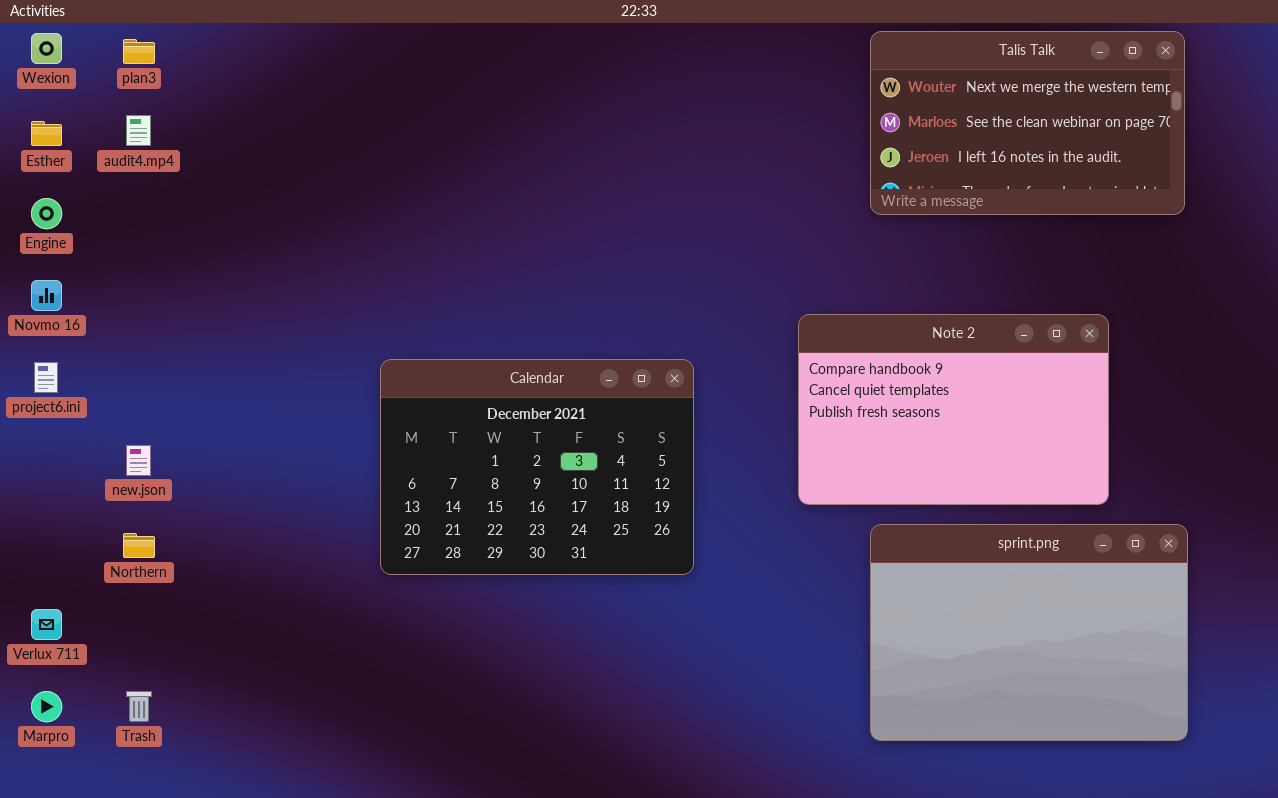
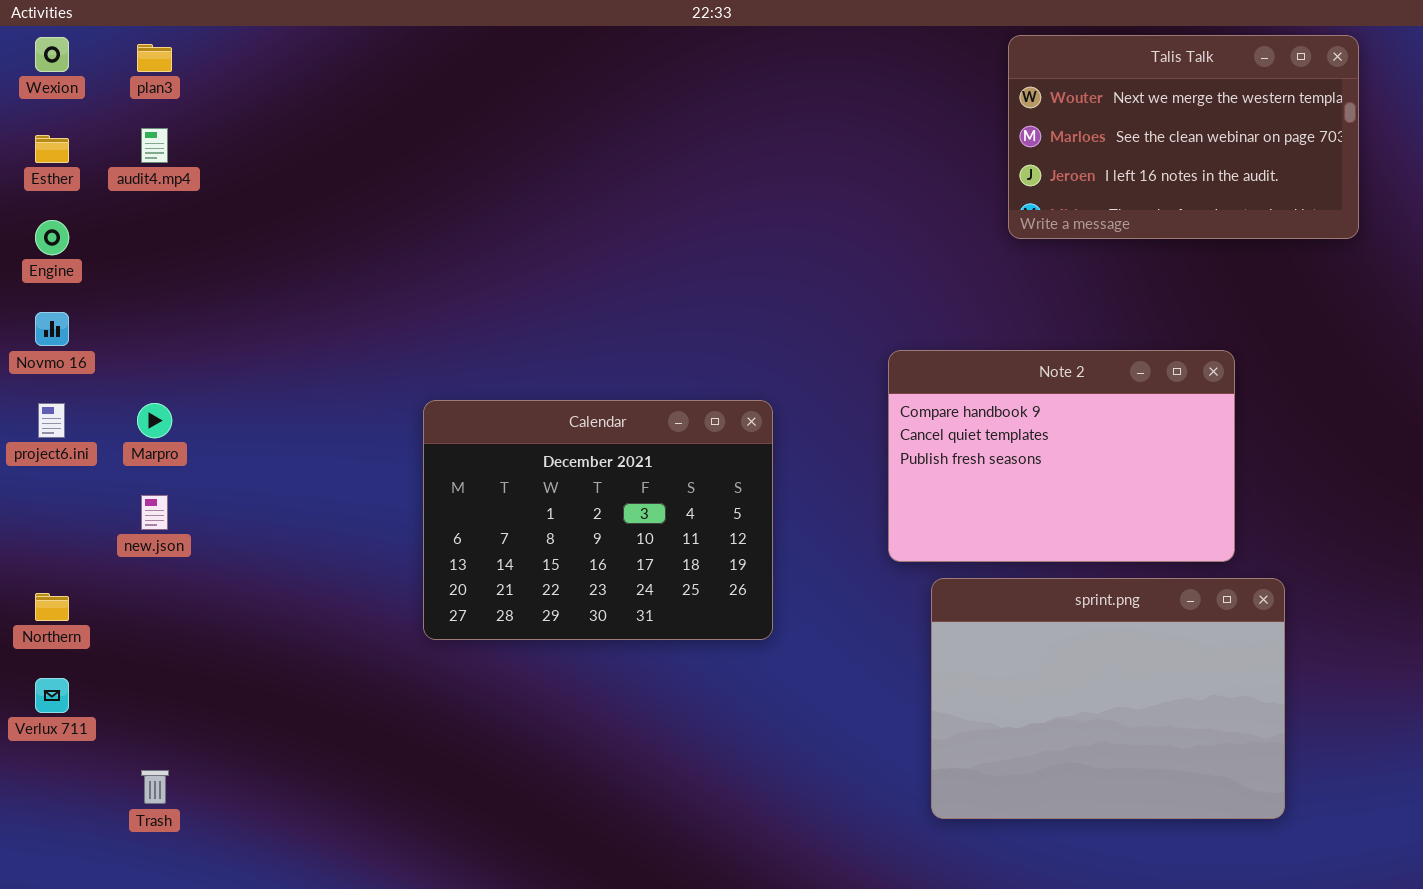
Talis Talk: [870,31,1185,215] -> [1008,35,1359,239], moved
sprint.png: [870,524,1188,741] -> [931,578,1285,819], moved
Northern: [123,533,155,558] -> [35,593,69,621], moved
Marpro: [31,691,62,722] -> [137,403,172,438], moved

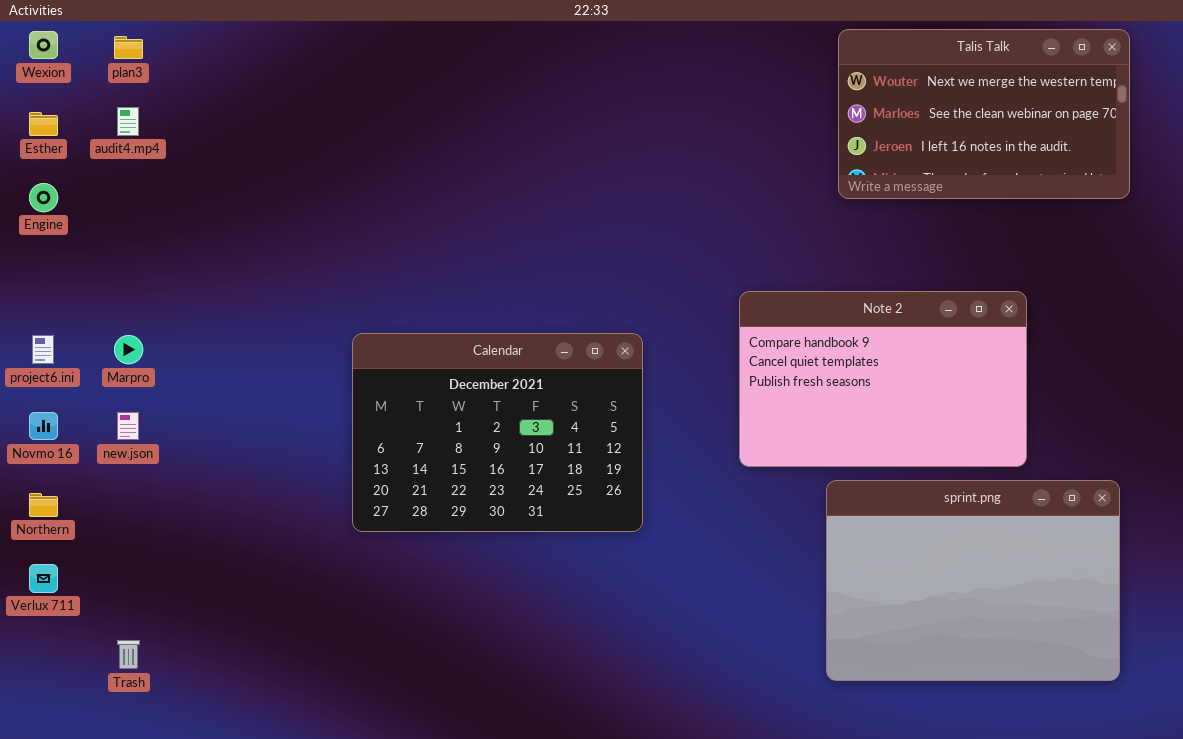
Novmo 16: [35,312,69,346] -> [29,412,58,440], moved
sprint.png: [931,578,1285,819] -> [826,480,1120,681], moved

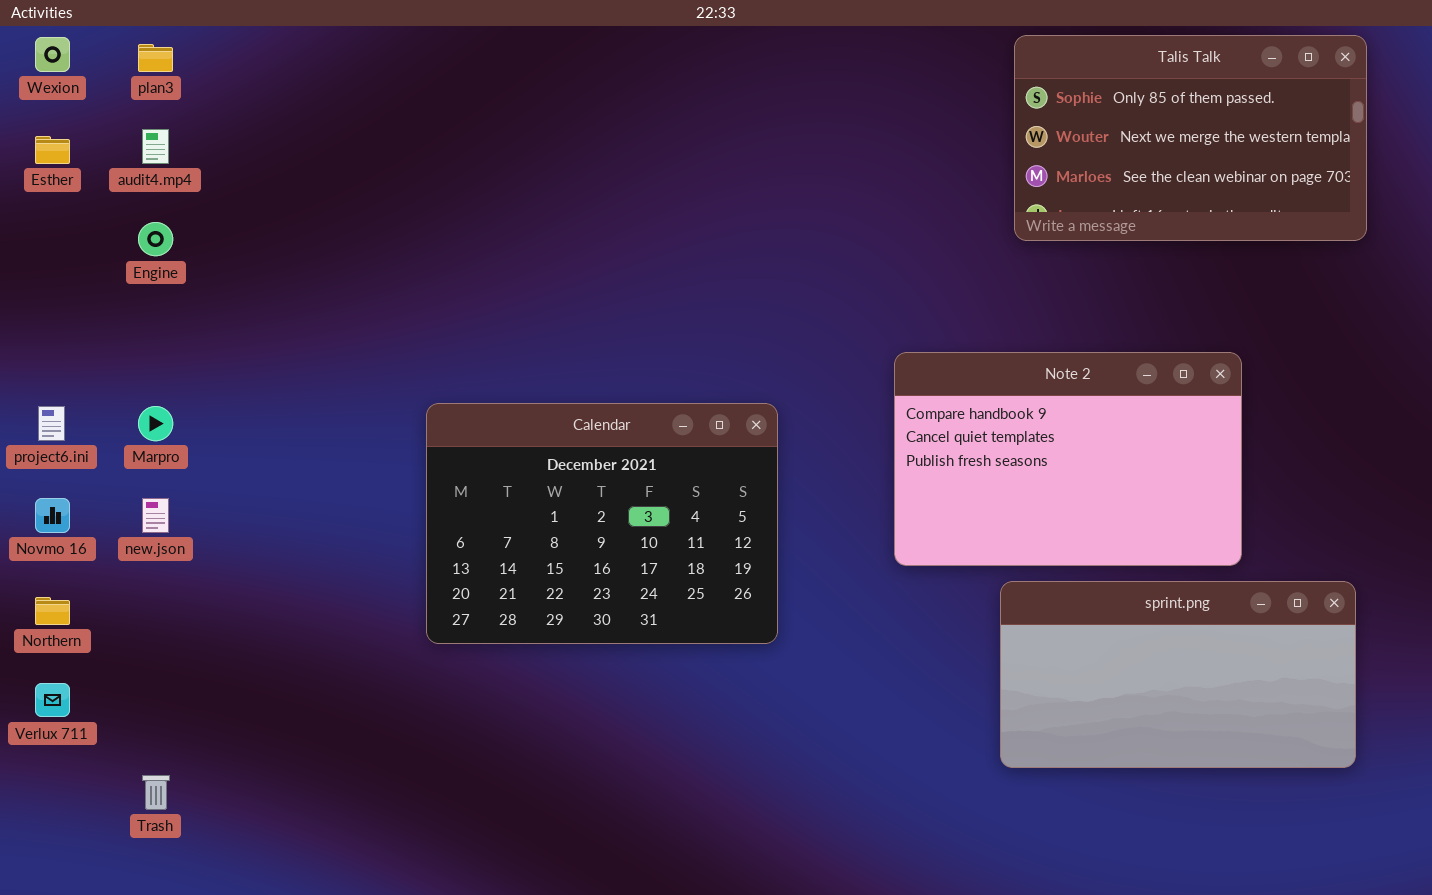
Talis Talk: [838,29,1130,199] -> [1014,35,1367,241], scrolled up 1 row
Engine: [29,183,58,212] -> [138,222,173,256], moved
sprint.png: [826,480,1120,681] -> [1000,581,1356,768], resized

